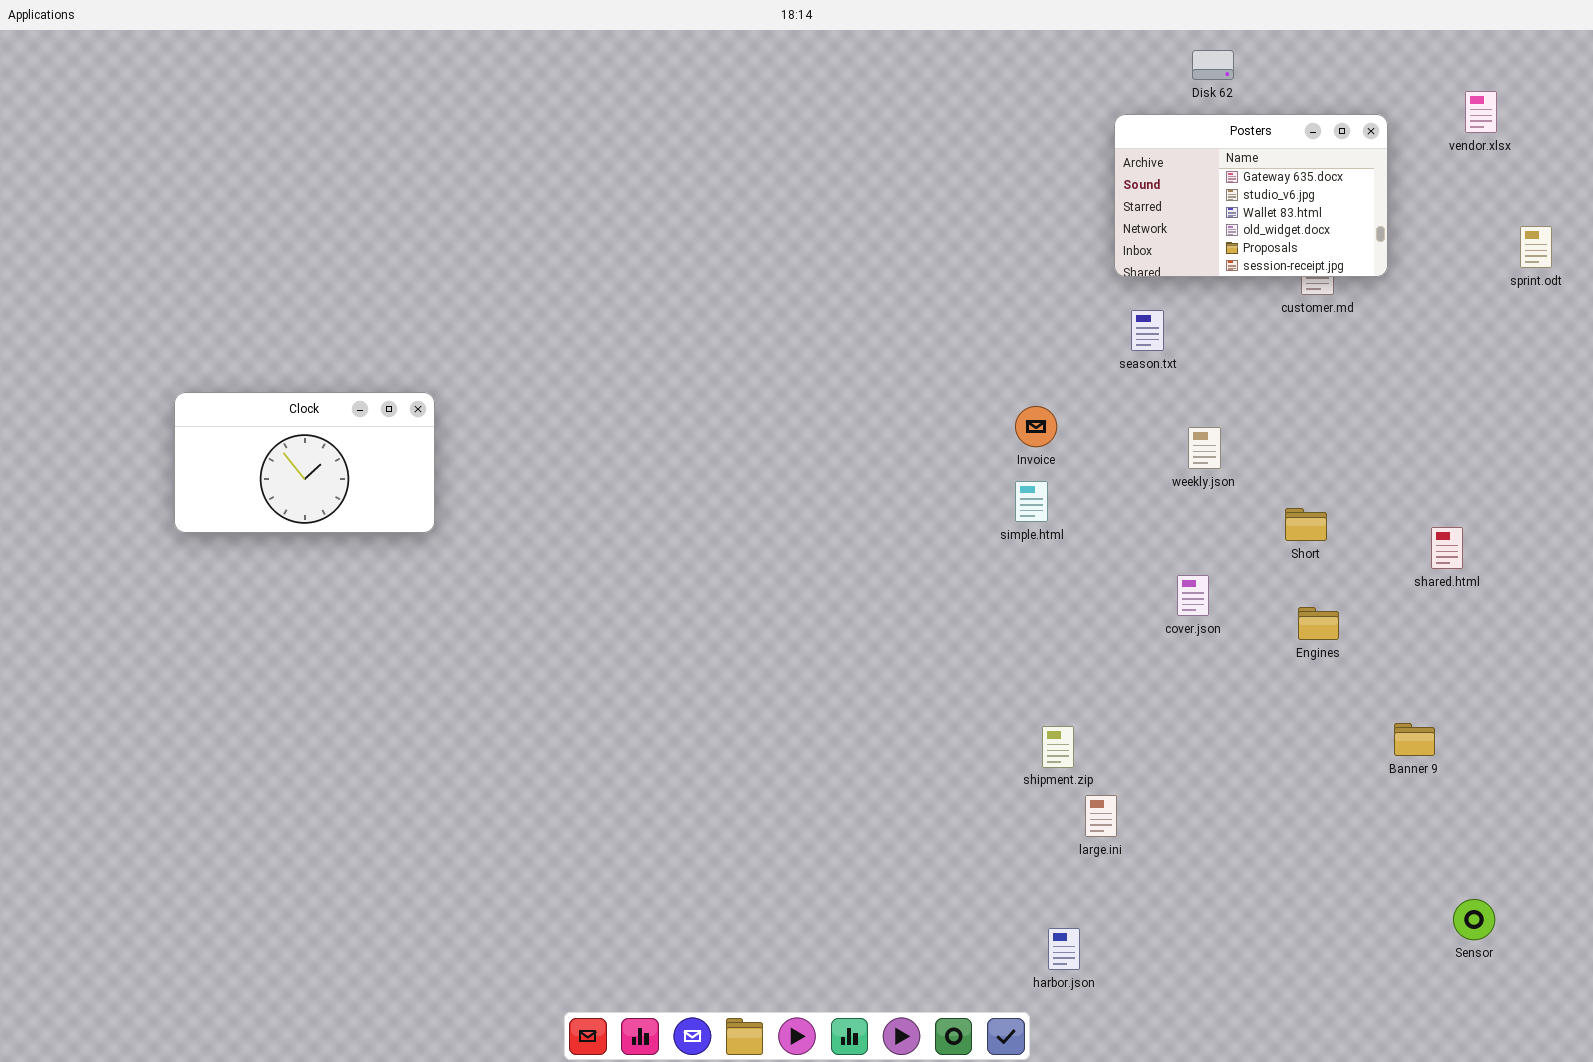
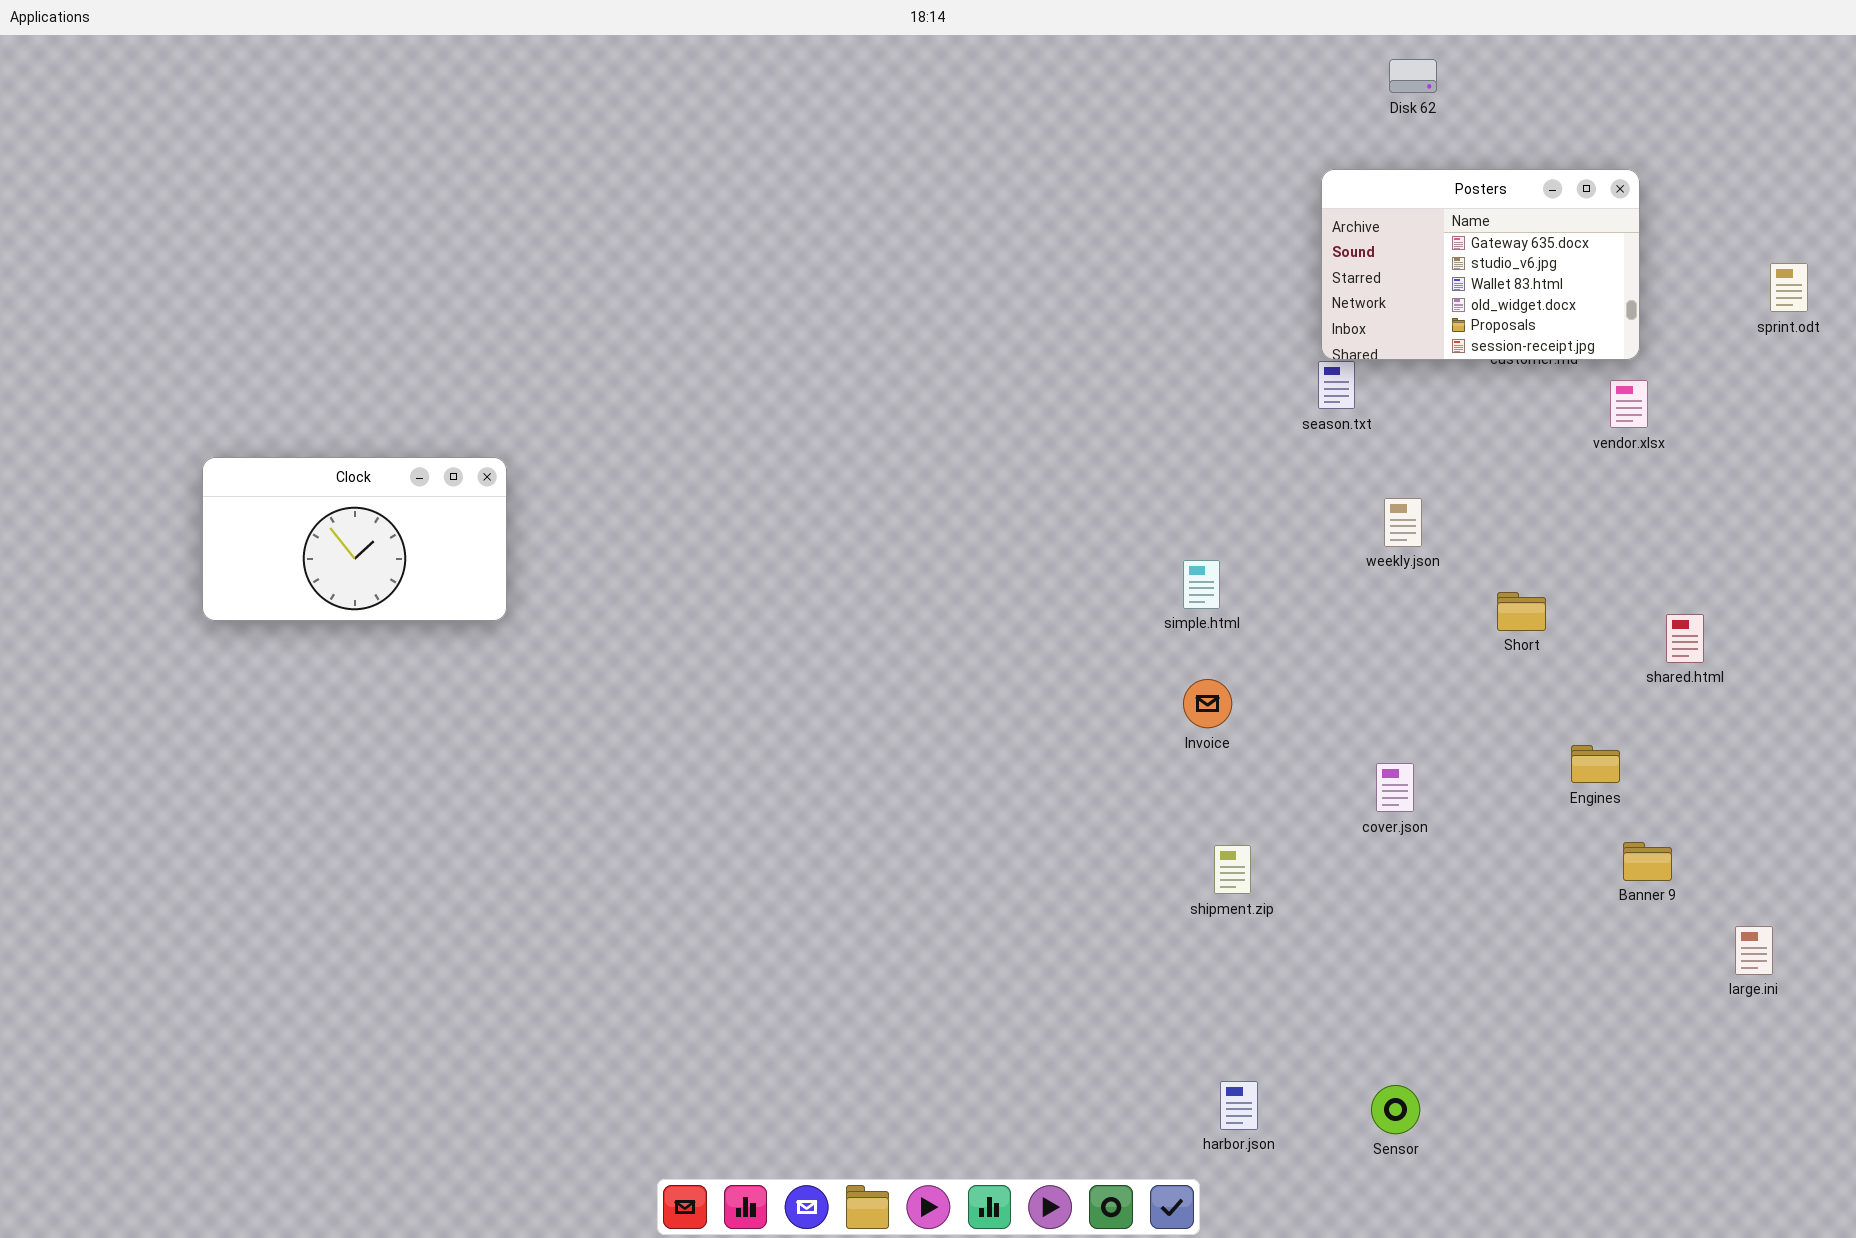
vendor.xlsx: [1465,91,1497,133] -> [1610,380,1648,428], moved
Posters: [1114,114,1388,277] -> [1321,169,1640,360], moved
Invoice: [1015,406,1057,447] -> [1183,679,1232,728], moved
cover.json: [1177,575,1209,616] -> [1376,763,1414,812], moved
Engines: [1298,607,1339,640] -> [1571,745,1620,783], moved
large.ini: [1085,795,1117,837] -> [1735,926,1773,975], moved
Sensor: [1453,899,1495,940] -> [1371,1085,1420,1134], moved

